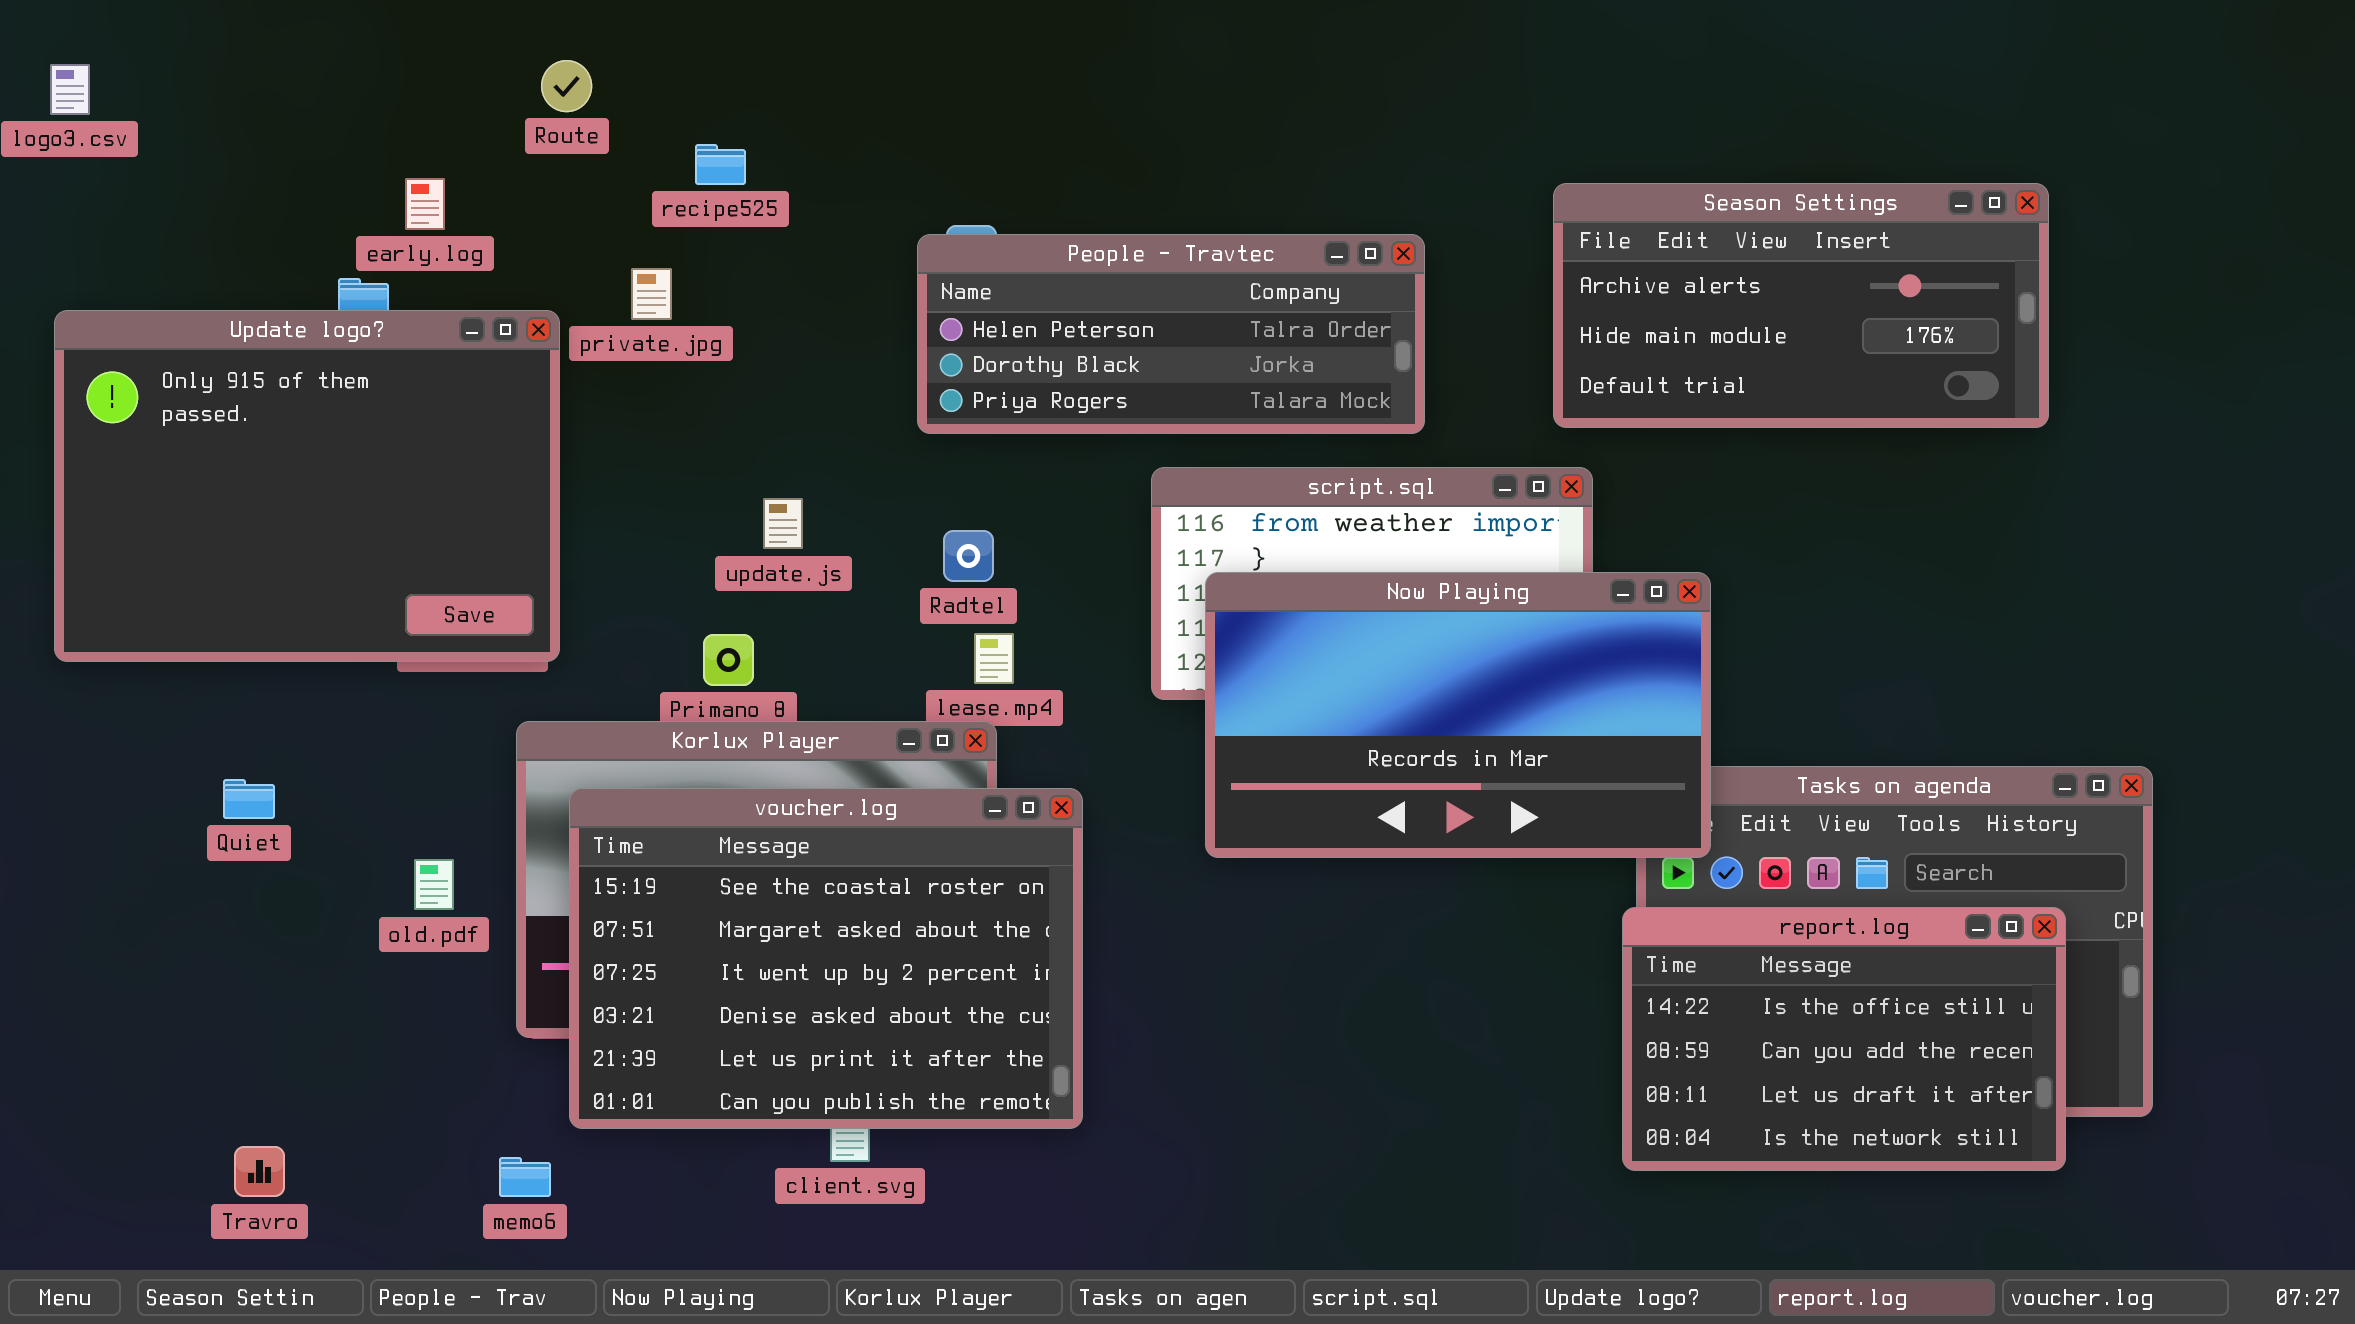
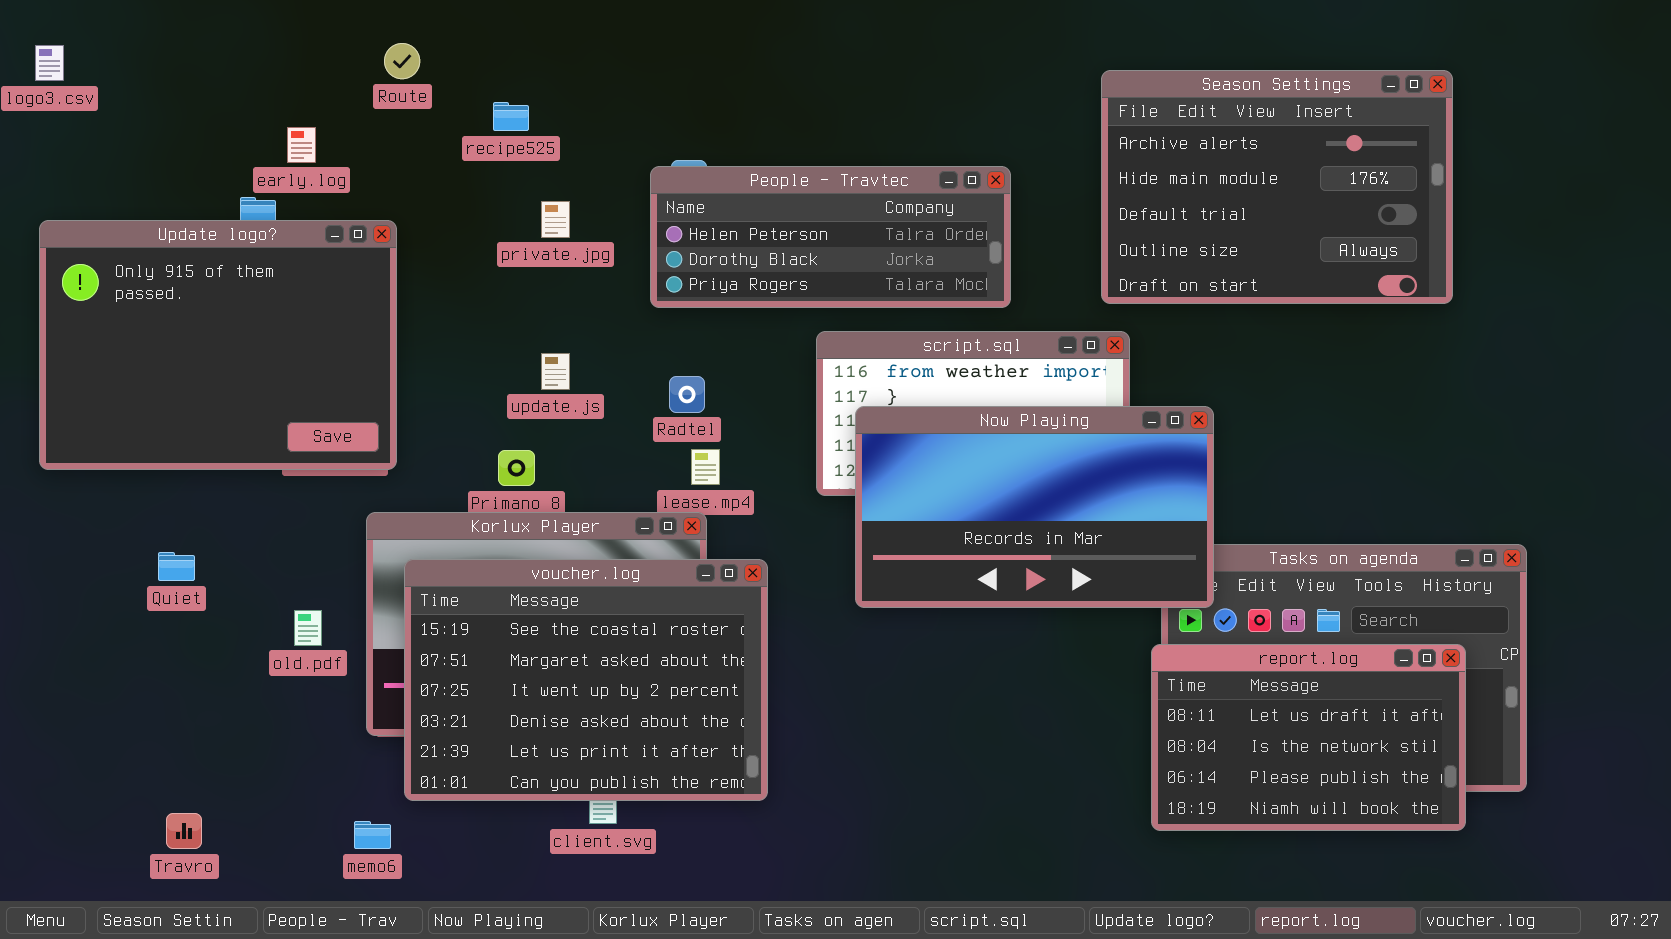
Season Settings: [1553,183,2049,428] -> [1101,70,1453,304], resized
private.jpg: [631,268,672,320] -> [541,201,570,238], moved
report.log: [1622,907,2066,1171] -> [1151,644,1466,831], scrolled down 2 rows

